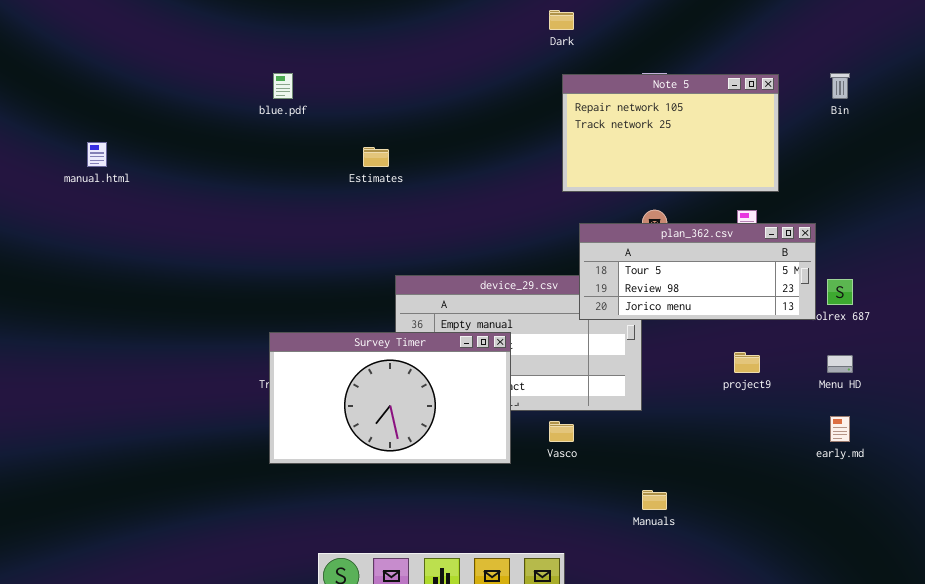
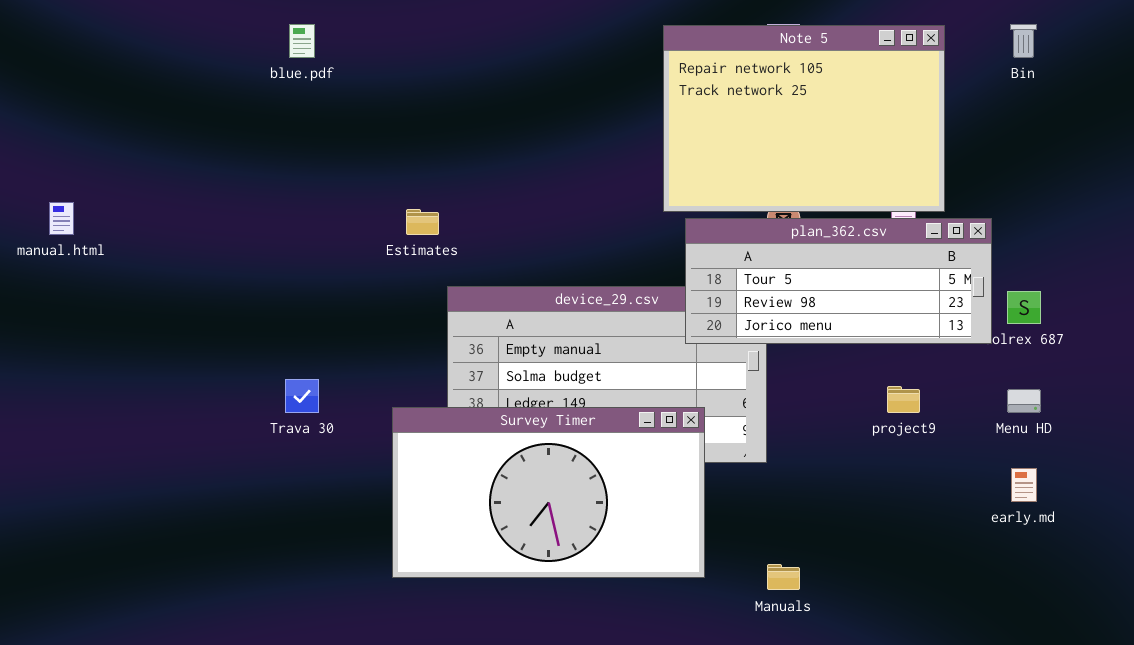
Note 5: [562,74,779,192] -> [663,25,945,212], resized
manual.html: [87,142,107,167] -> [49,202,74,235], moved
Estimates: [363,147,389,167] -> [406,209,439,235], moved
Survey Timer: [269,332,511,464] -> [392,407,705,578], moved

